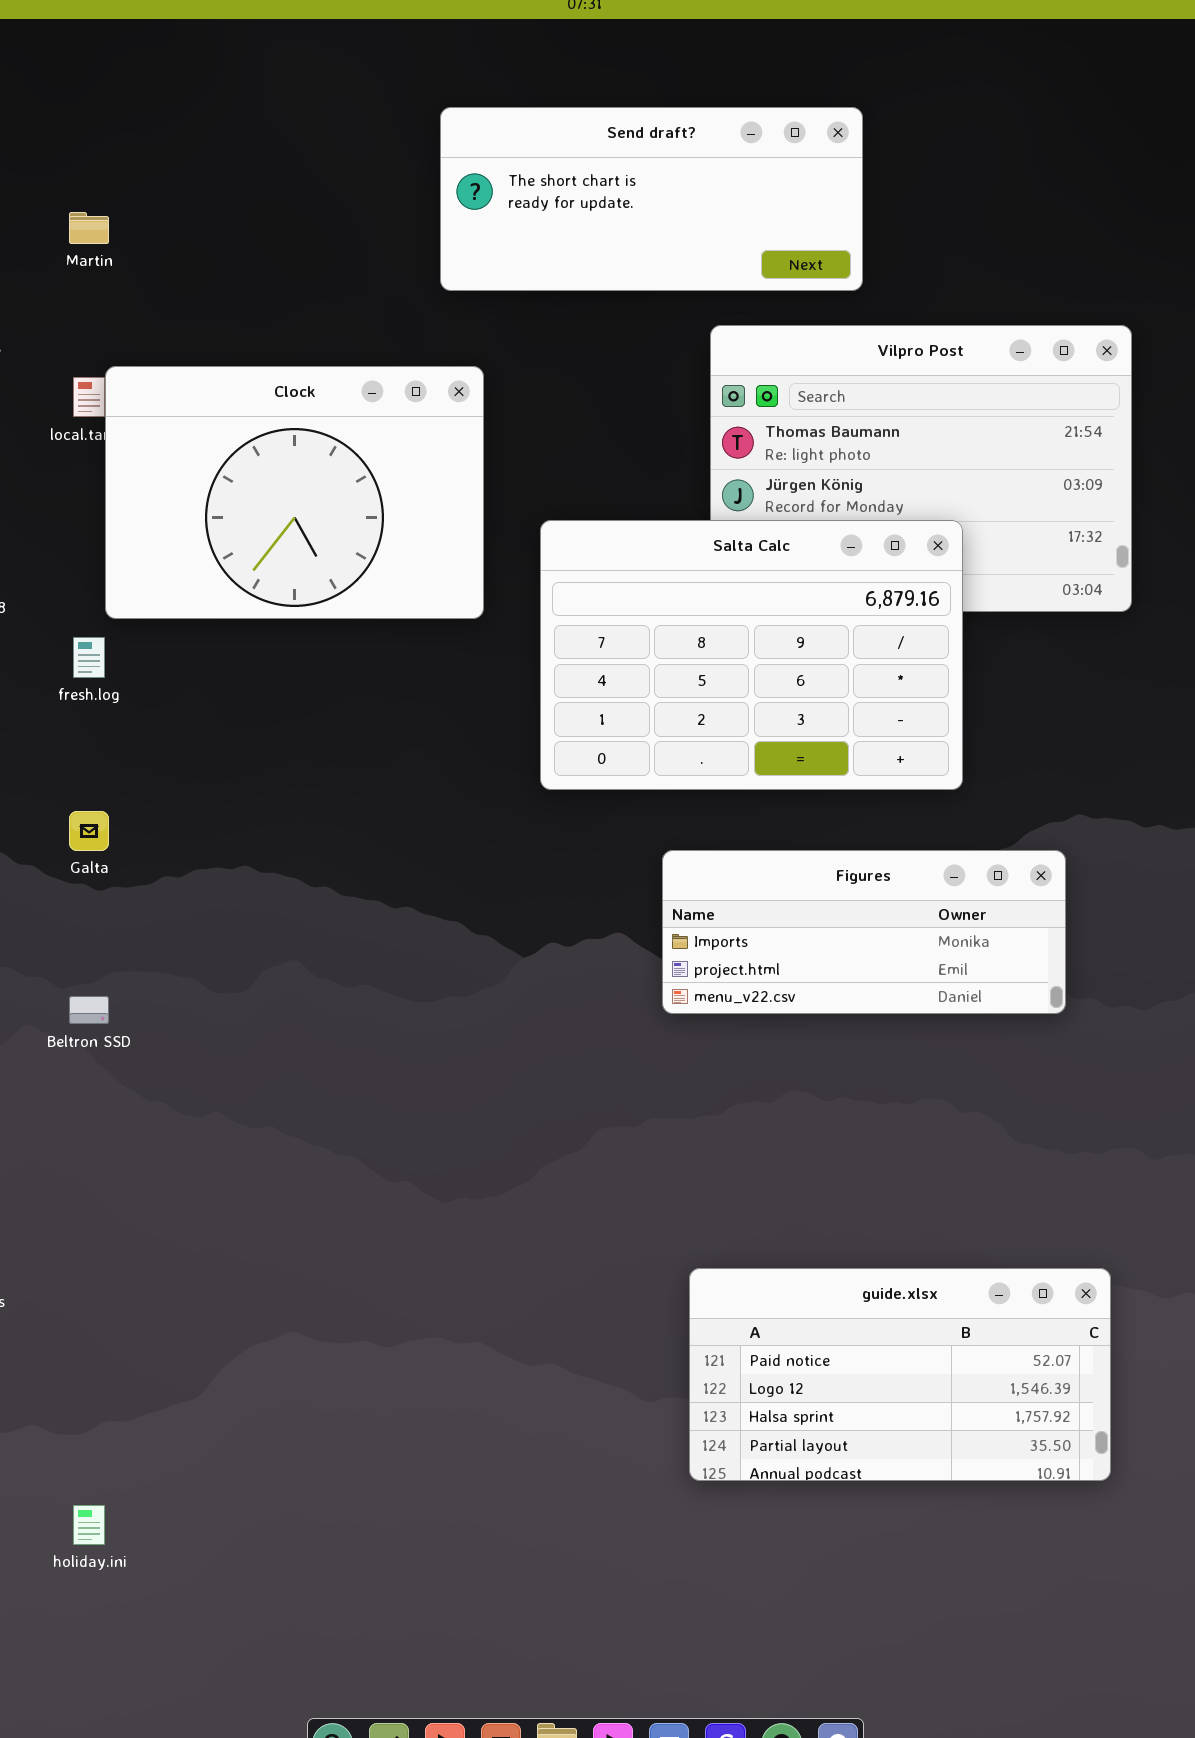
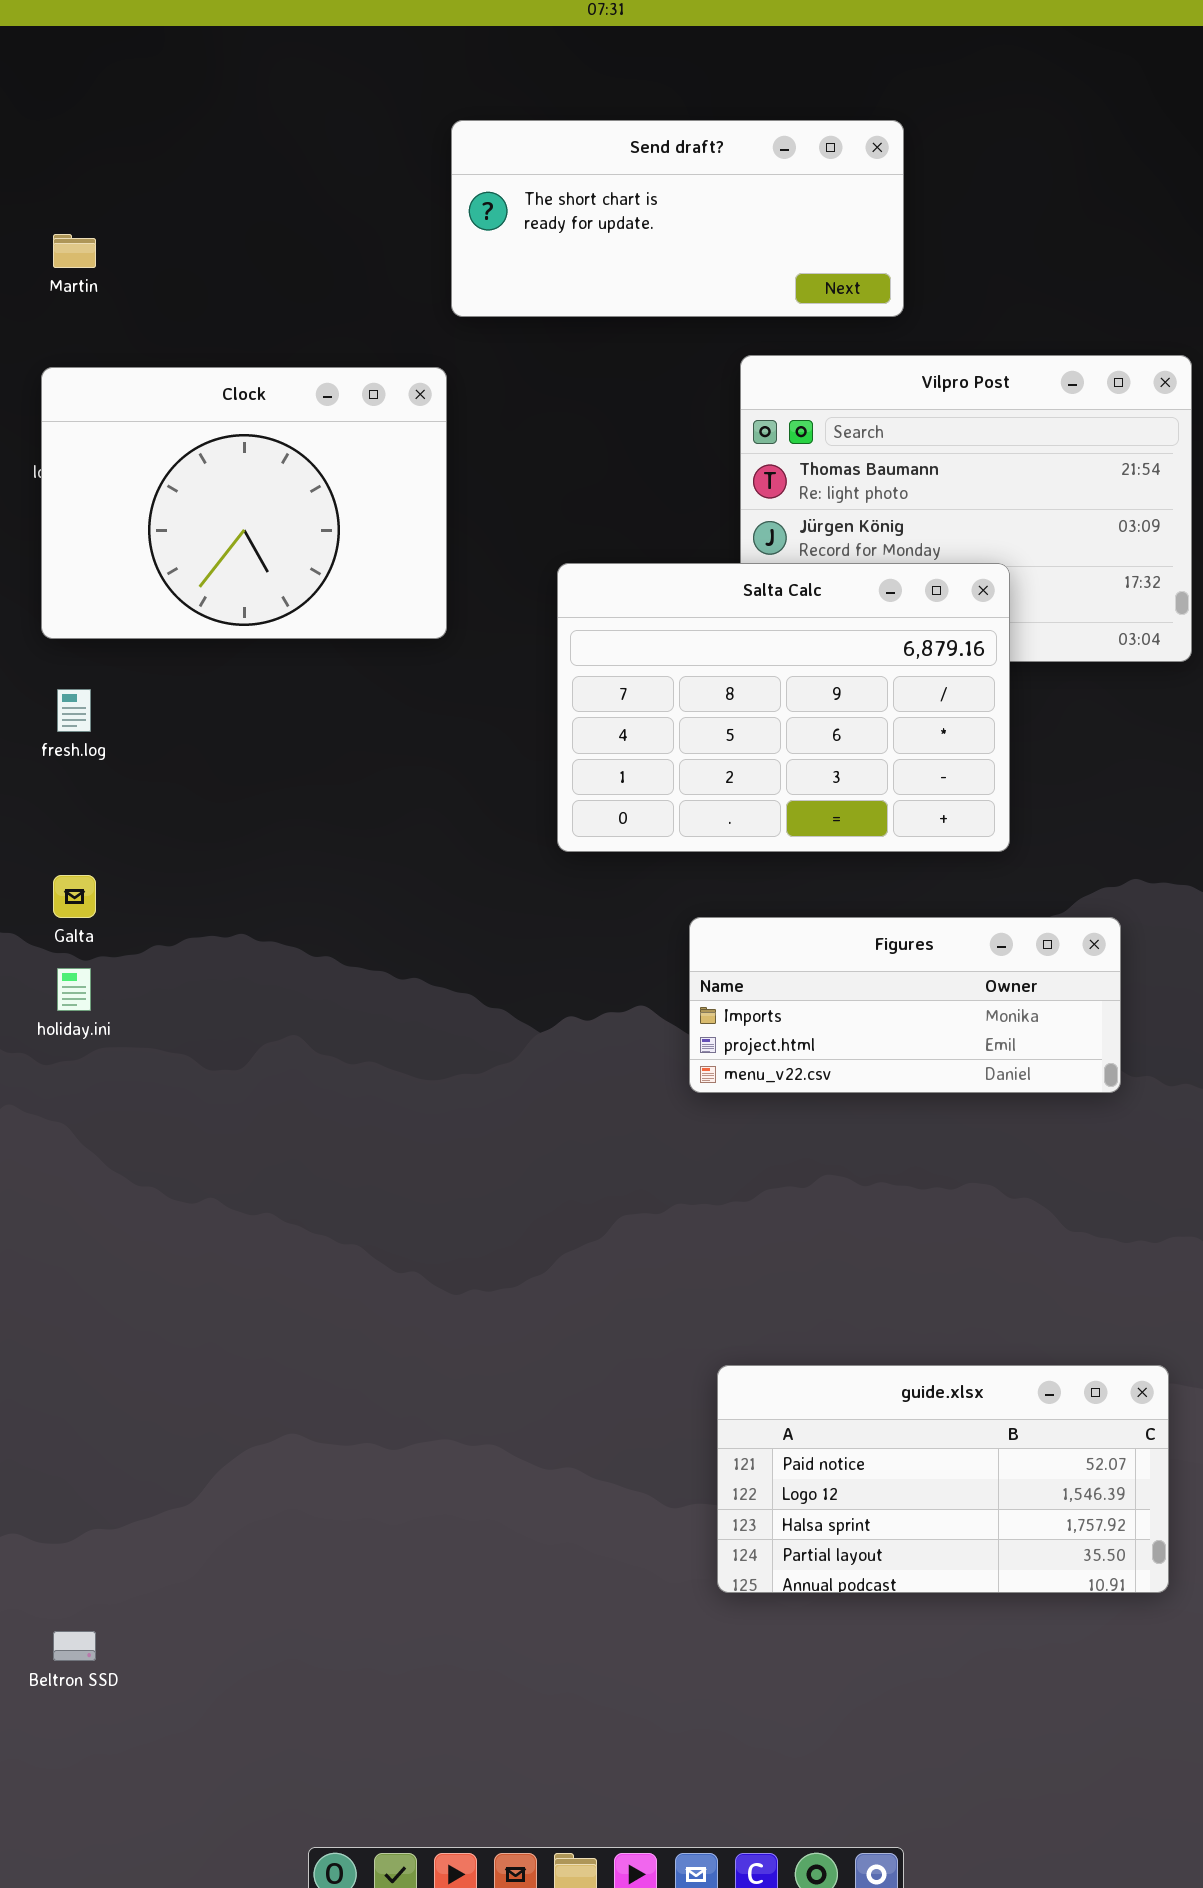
Clock: [105,366,484,619] -> [41,367,447,639], moved
Beltron SSD: [69,996,109,1024] -> [53,1631,96,1661], moved
holiday.ini: [73,1505,105,1545] -> [57,968,91,1011], moved

